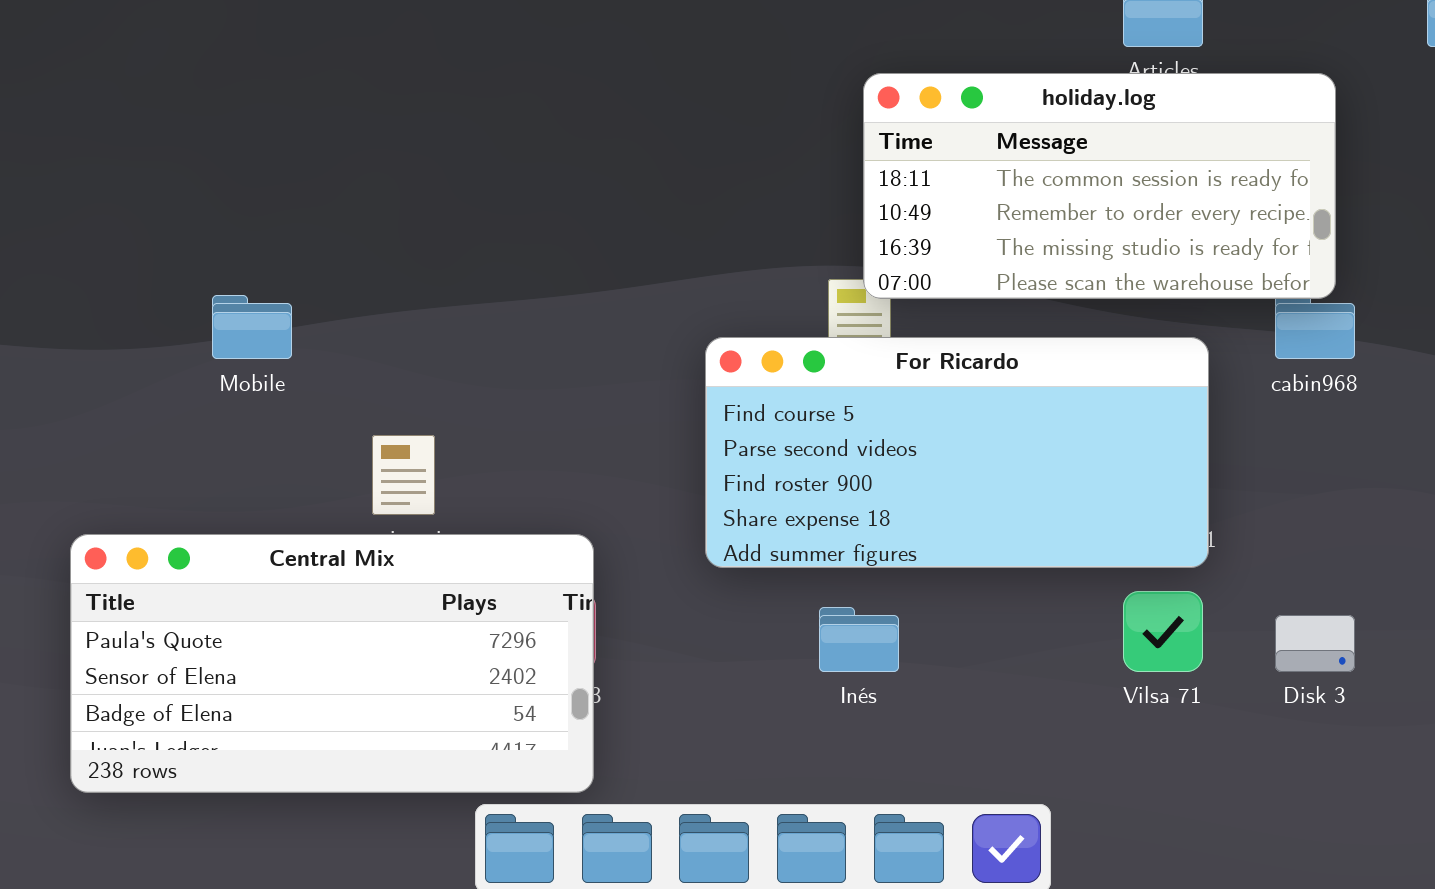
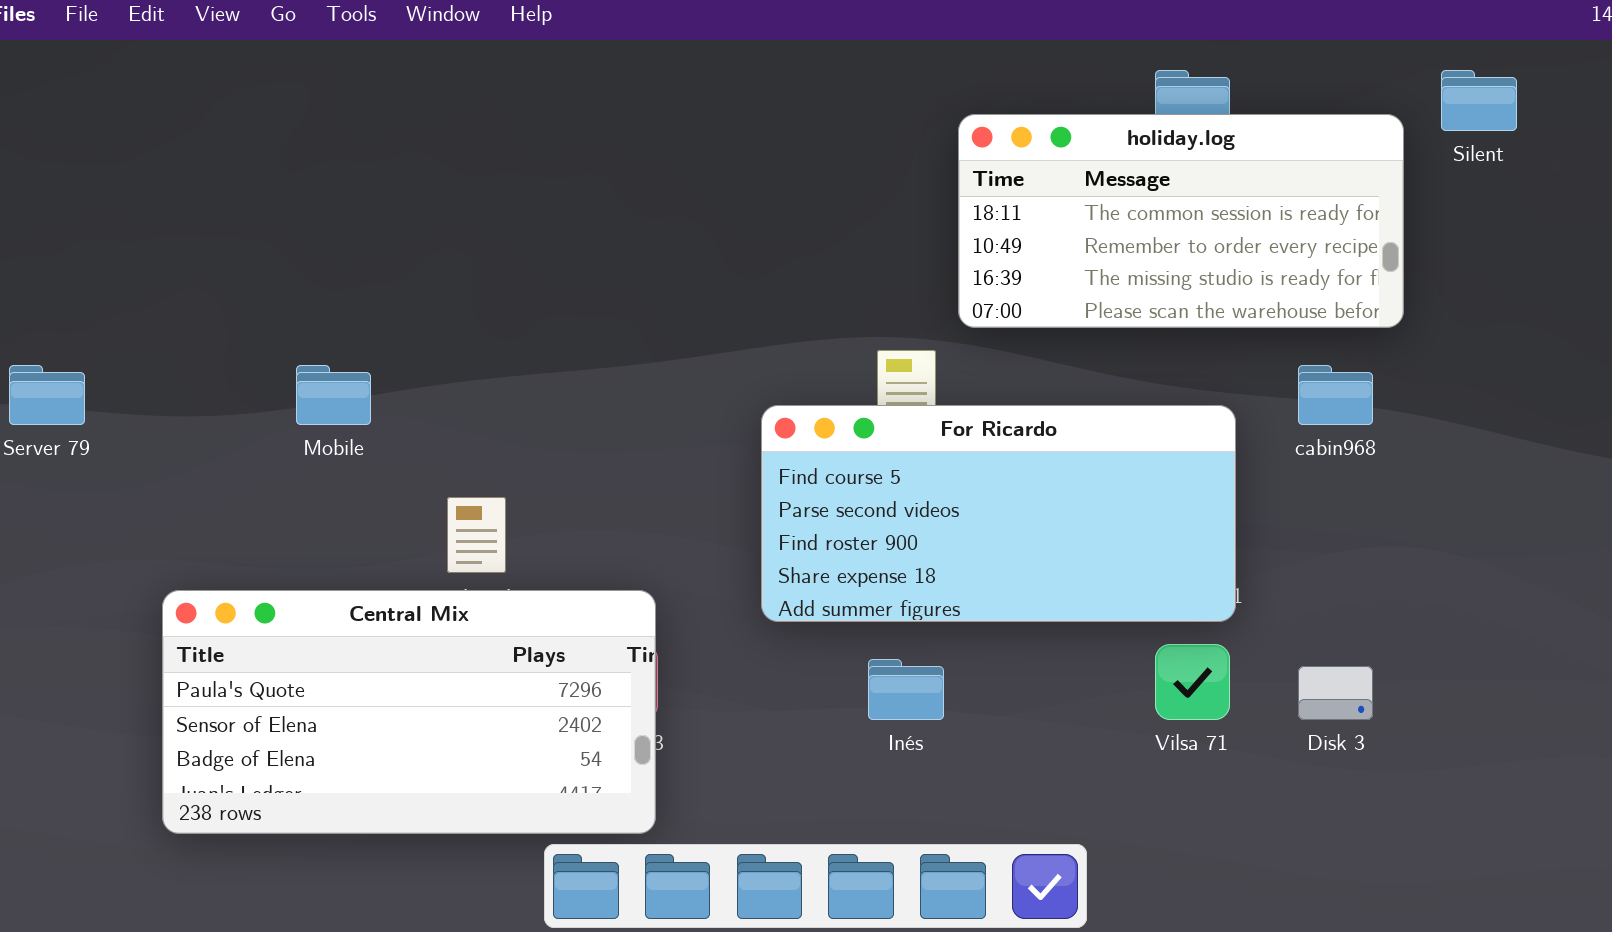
holiday.log: [863,73,1336,299] -> [958,114,1404,328], moved

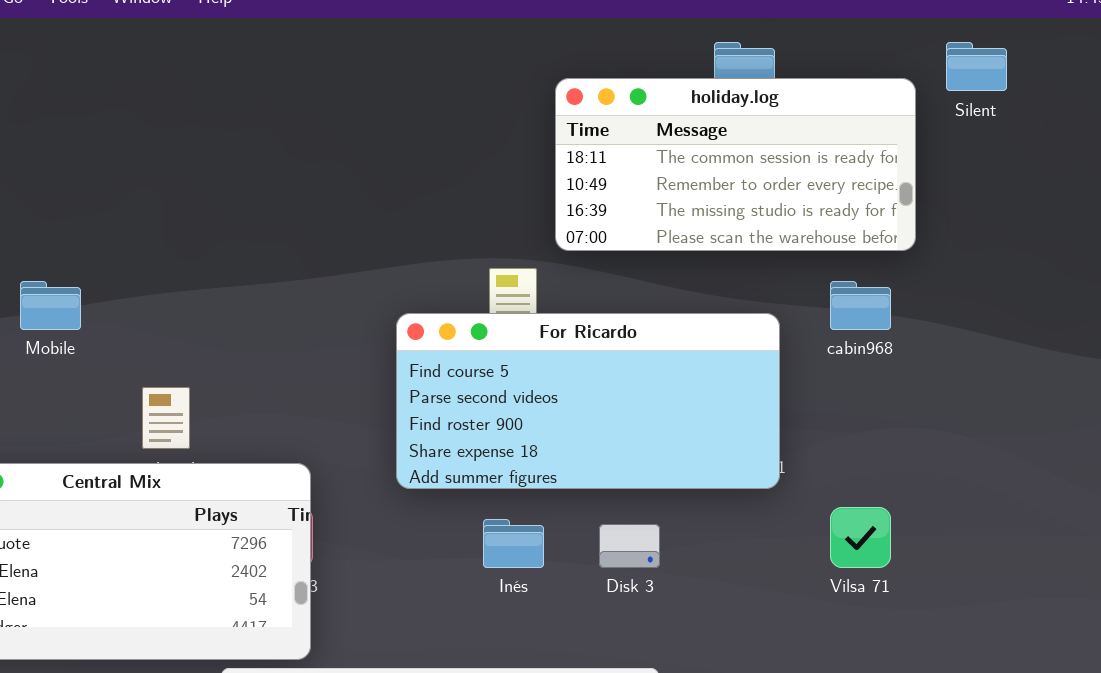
Vilsa 71: [1155,644,1230,720] -> [830,507,891,568], moved
Disk 3: [1298,666,1373,720] -> [599,524,660,568], moved

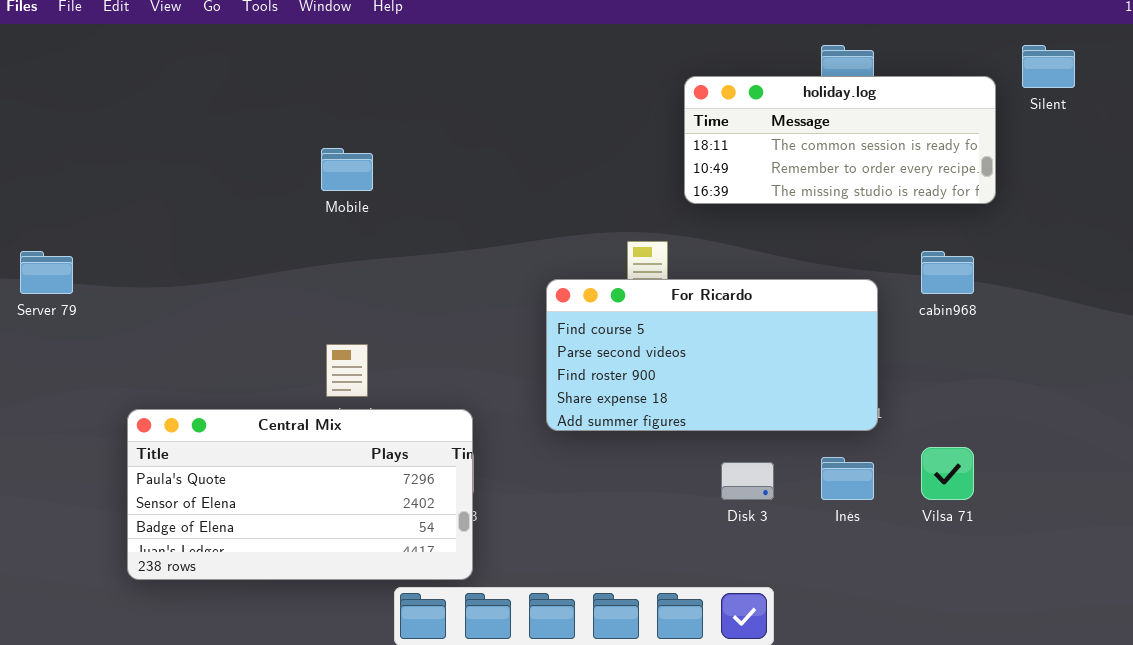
holiday.log: [555,78,916,251] -> [684,76,996,204], resized
Mobile: [20,281,81,330] -> [321,148,373,191], moved
Inés: [483,519,544,568] -> [821,457,874,500], moved

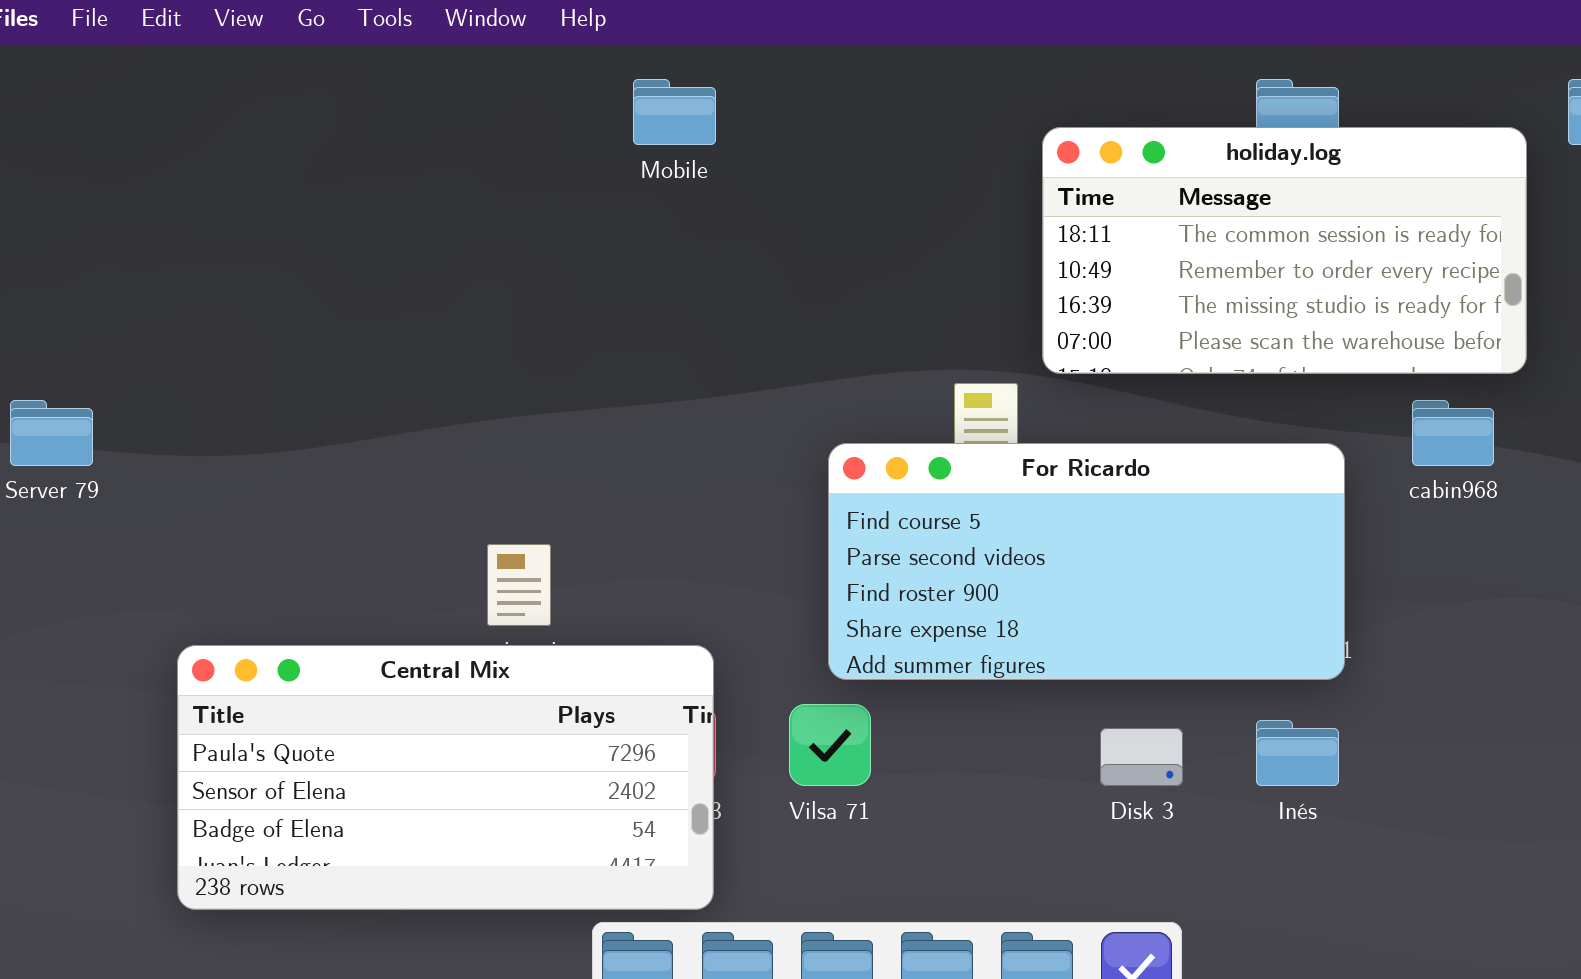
holiday.log: [684,76,996,204] -> [1042,127,1527,374], resized
Mobile: [321,148,373,191] -> [633,79,716,145], moved
Vilsa 71: [921,447,974,500] -> [789,704,871,786], moved

